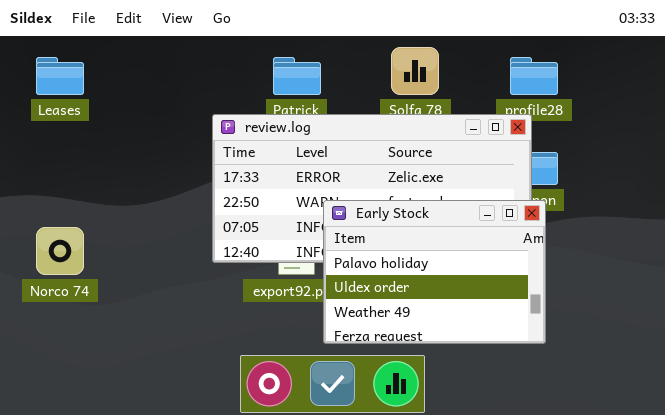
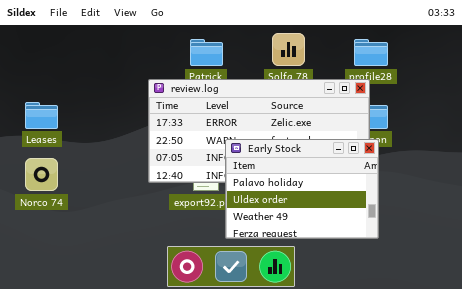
Leases: [36,57,84,95] -> [25,102,58,129], moved

